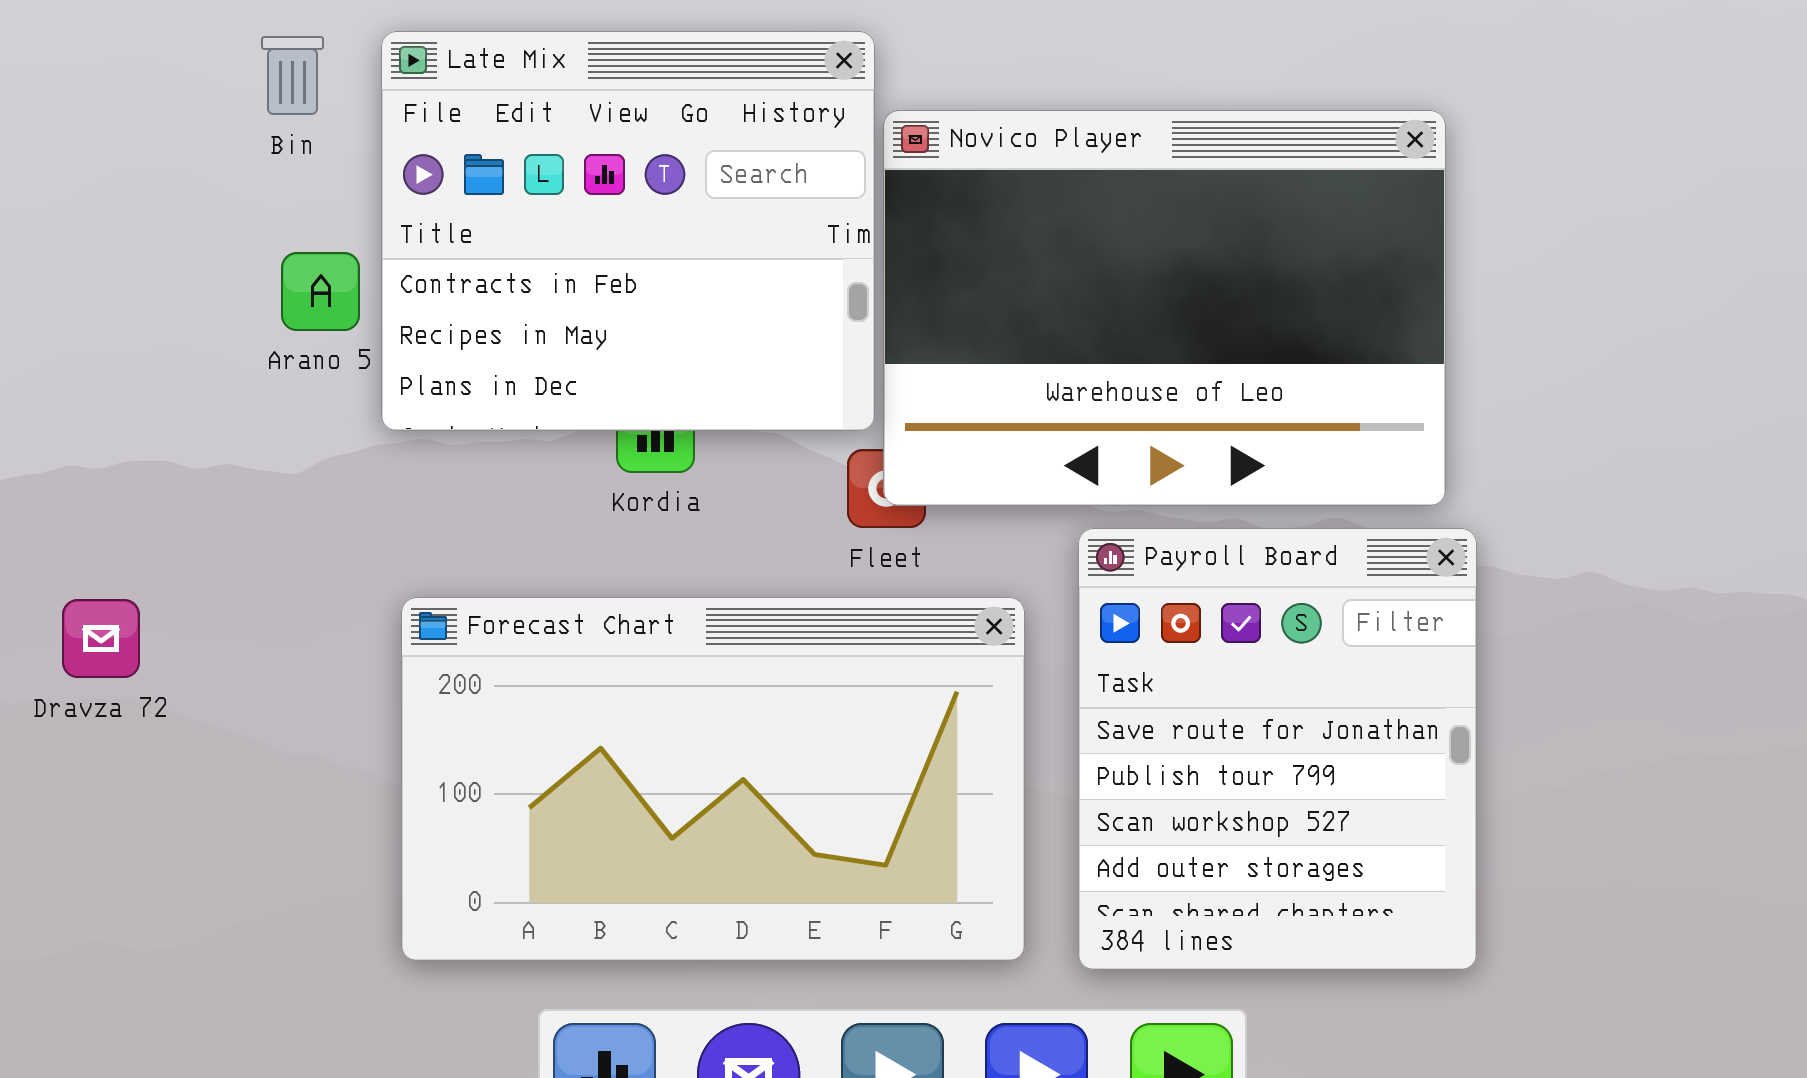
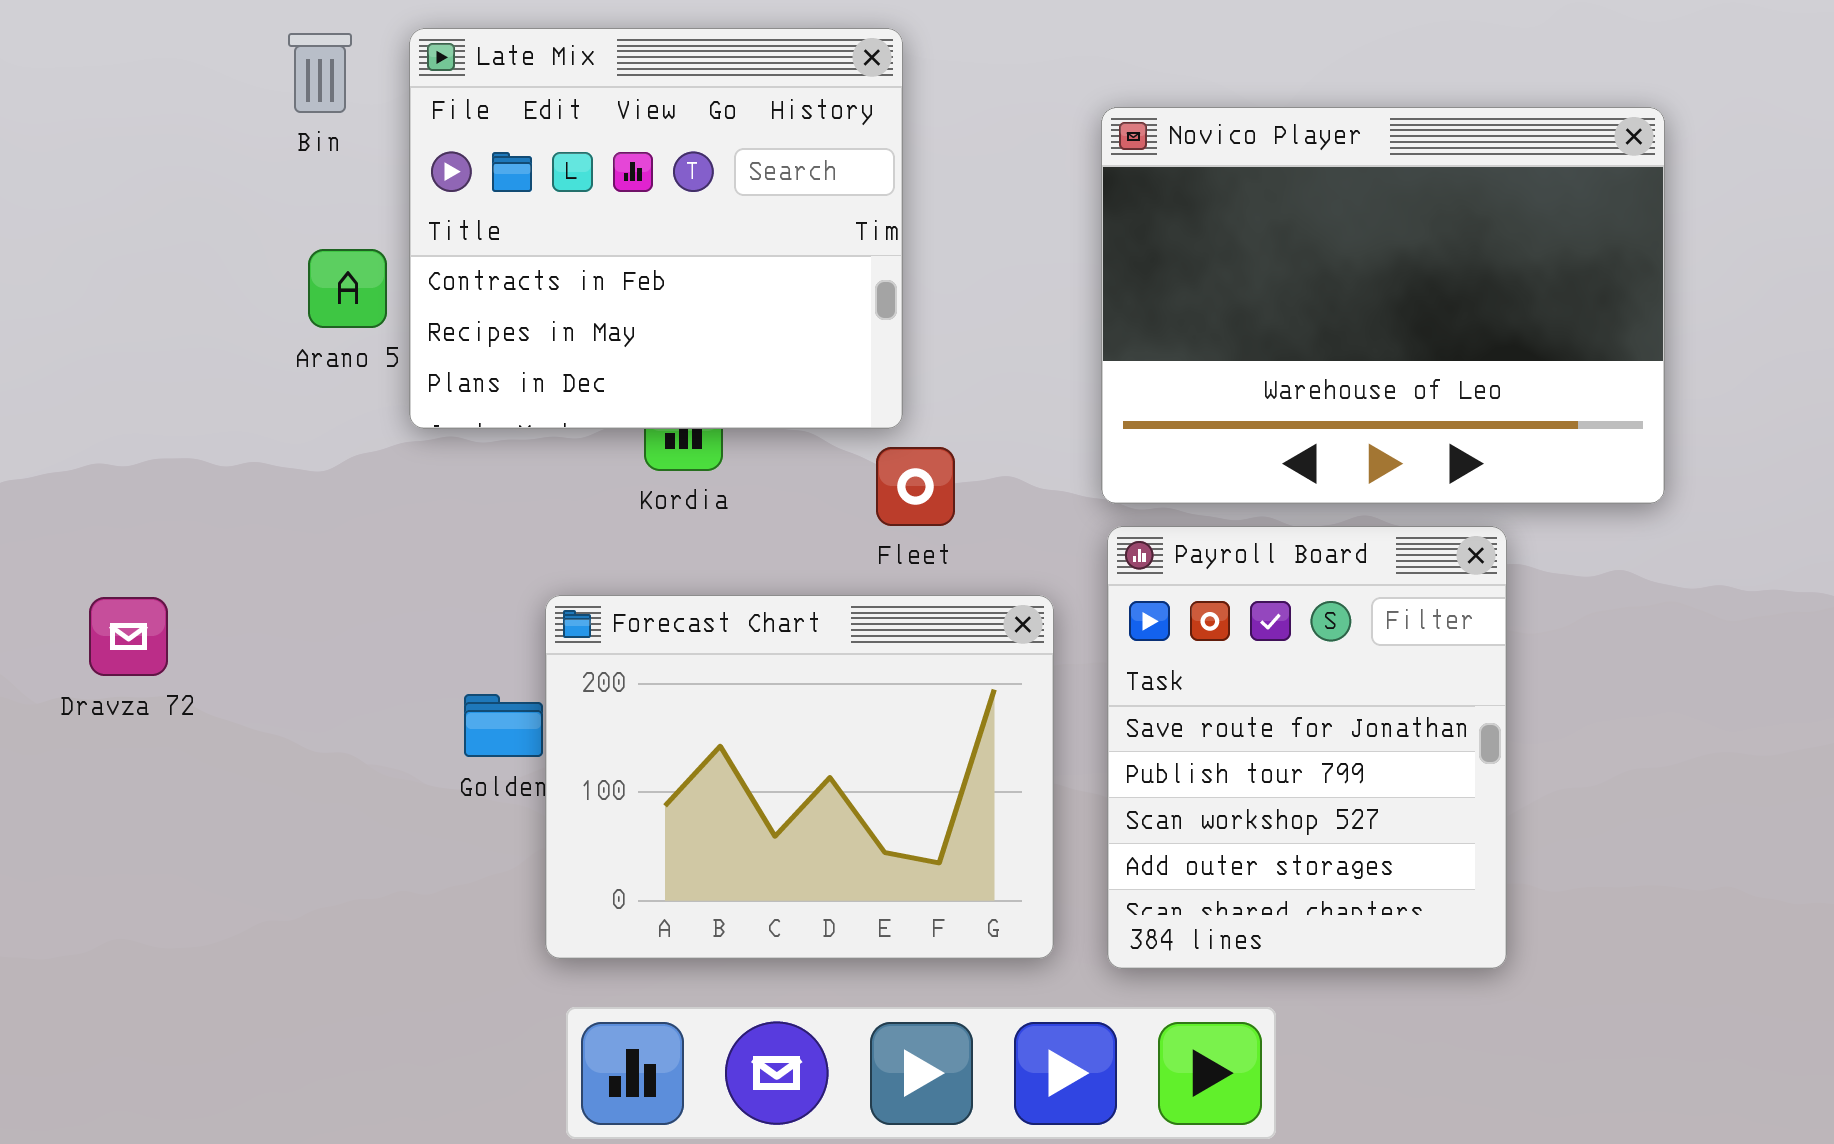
Novico Player: [883,110,1446,506] -> [1101,107,1665,504], moved
Forecast Chart: [401,597,1025,961] -> [545,595,1054,959], resized

